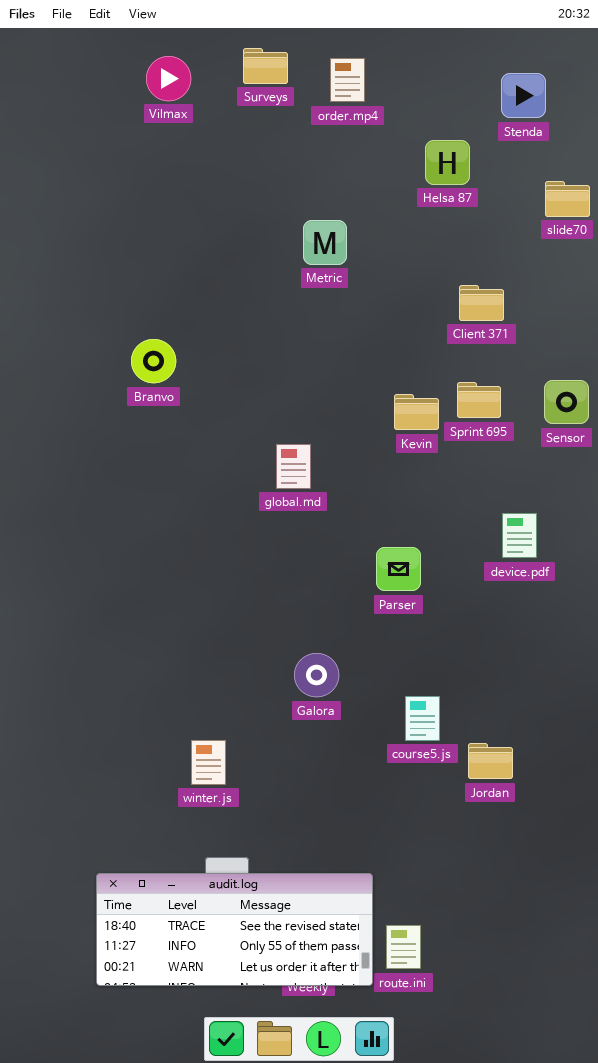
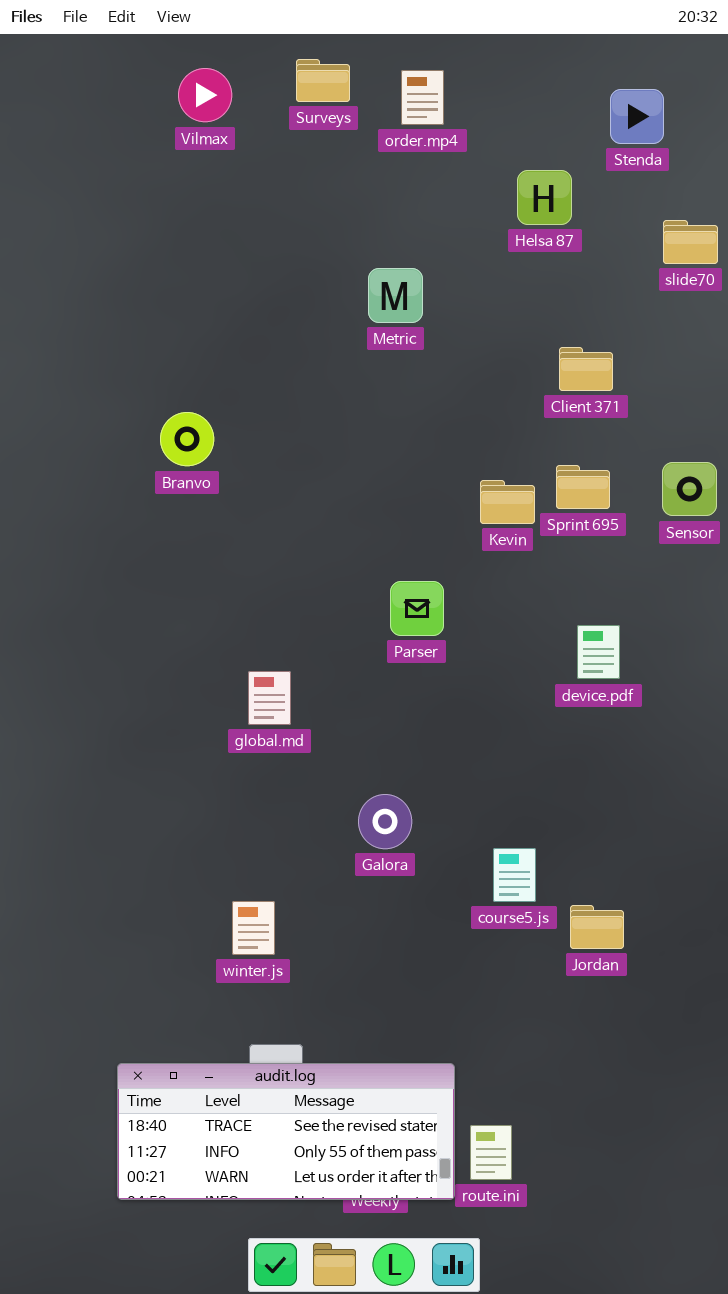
global.md: [276,444,311,489] -> [248,671,291,725], moved
device.pdf: [502,513,537,558] -> [577,625,620,679], moved
Parser: [376,547,421,591] -> [390,581,444,636], moved

